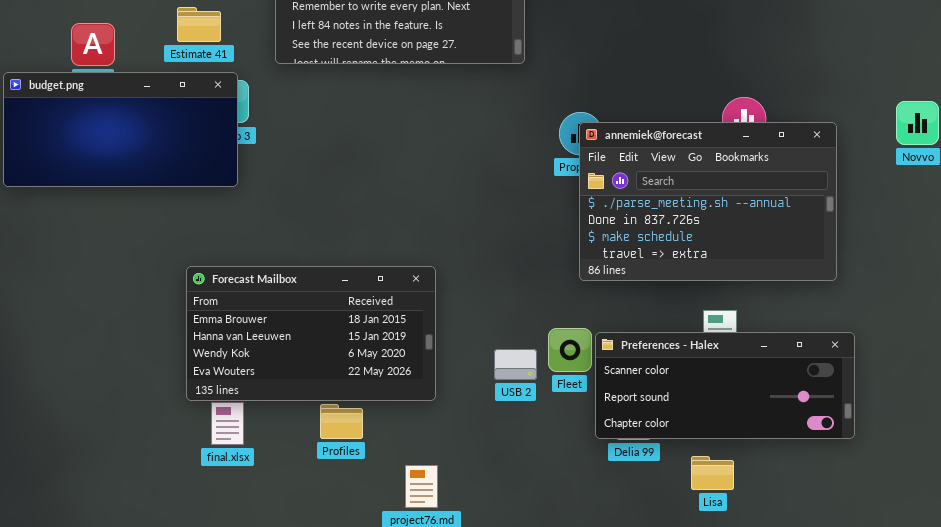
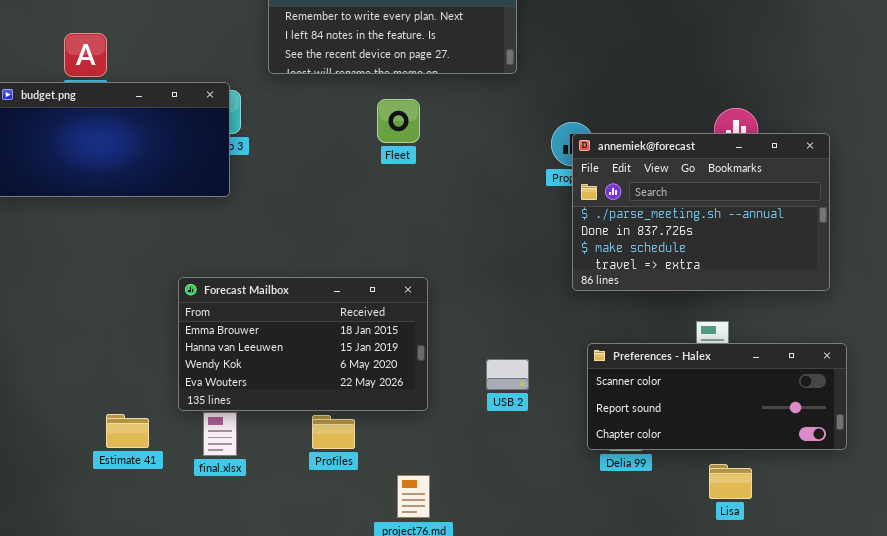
Estimate 41: [177,7,221,42] -> [106,414,149,448], moved
Fleet: [548,328,592,372] -> [377,99,420,143], moved
Lisa: [691,456,734,490] -> [709,464,752,499], moved

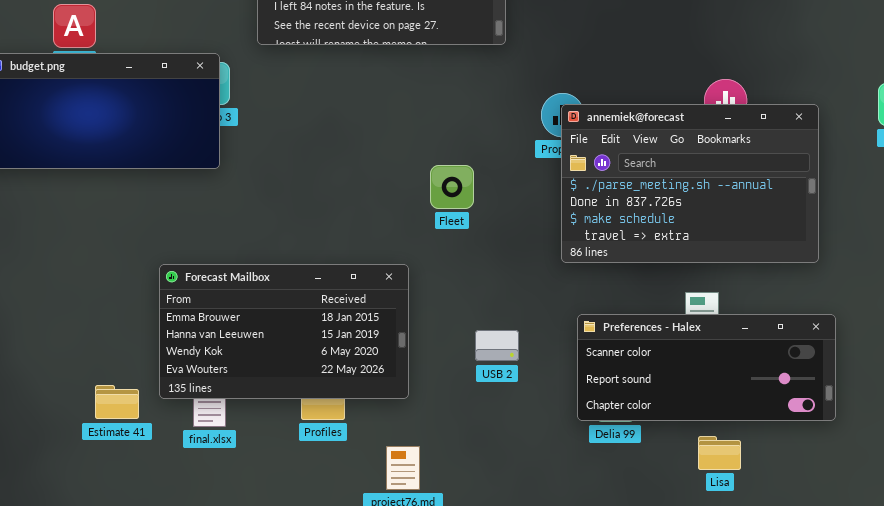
Fleet: [377,99,420,143] -> [430,165,474,209], moved
Forecast Mailbox: [178,277,428,411] -> [159,264,409,399], moved

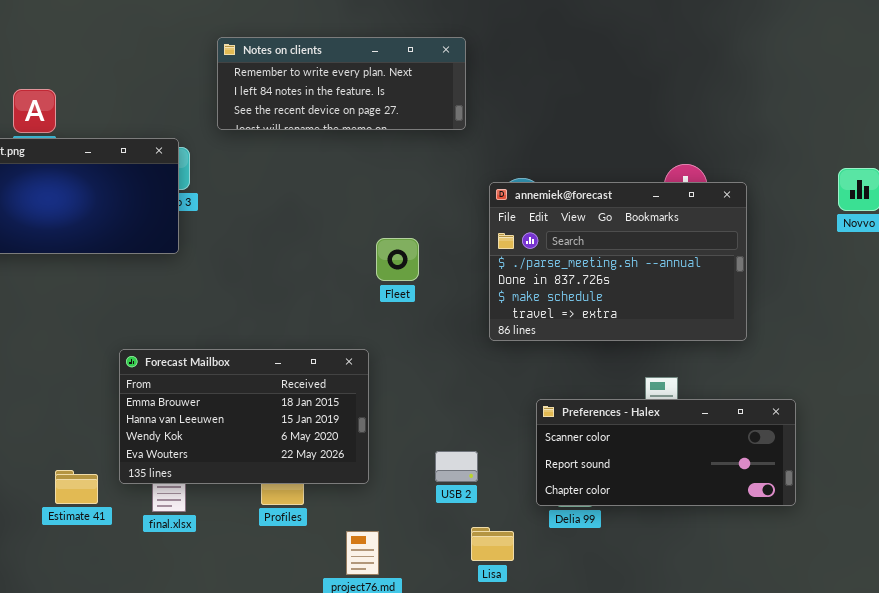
annemiek@forecast: [561,104,819,263] -> [489,182,747,341], moved
Fleet: [430,165,474,209] -> [376,238,419,281], moved
USB 2: [475,330,519,361] -> [435,451,478,482], moved
Lisa: [698,436,741,470] -> [471,527,514,561], moved

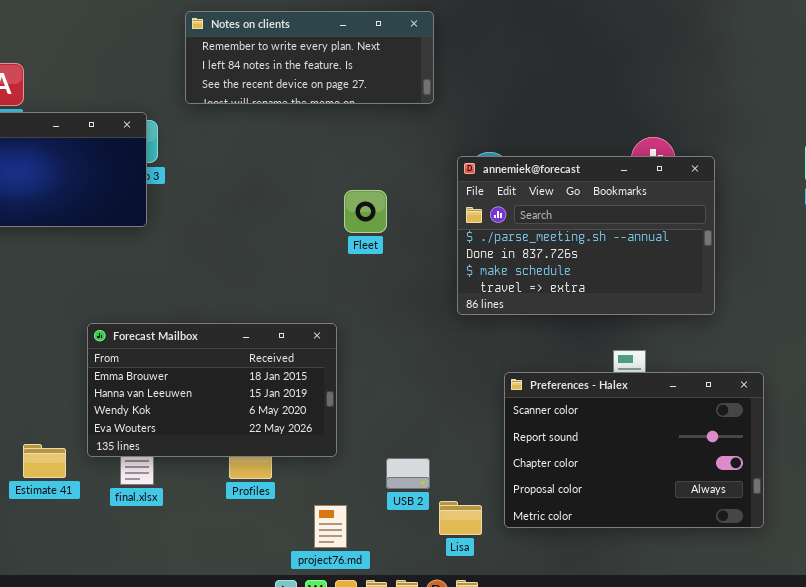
Fleet: [376,238,419,281] -> [344,190,387,233], moved
Preferences - Halex: [536,399,796,506] -> [504,372,764,528], resized
USB 2: [435,451,478,482] -> [386,458,430,489], moved

